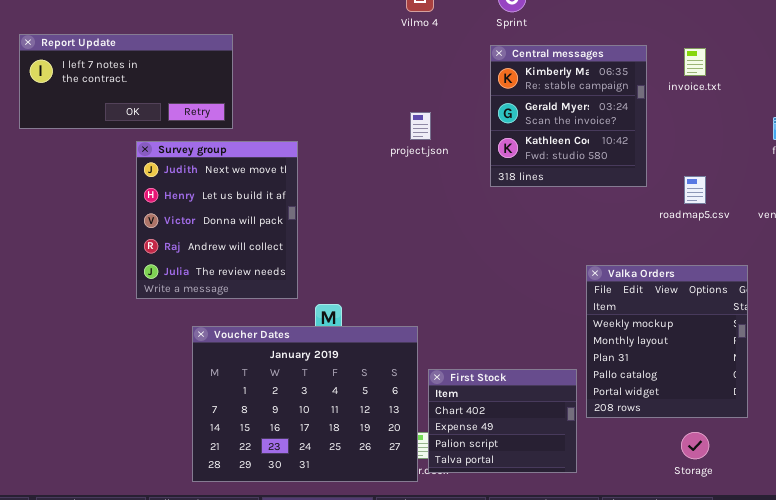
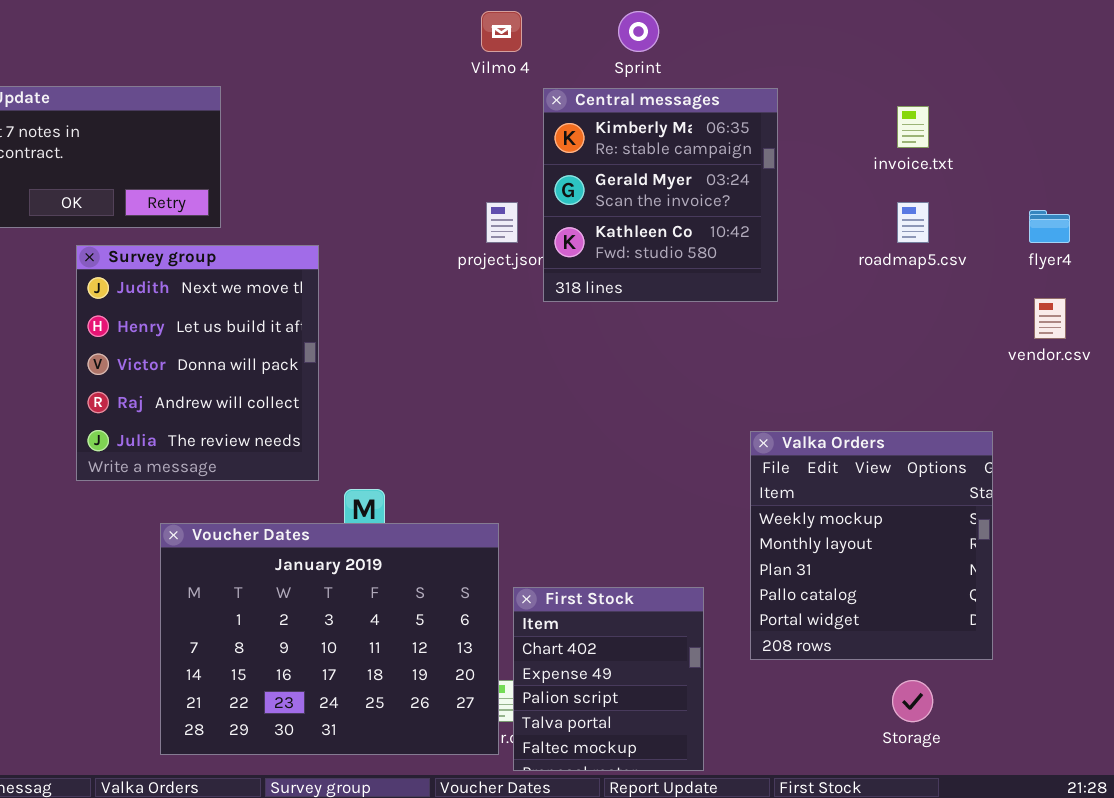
Central messages: [490,45,647,187] -> [543,88,778,302], moved
roadmap5.csv: [684,176,706,204] -> [897,202,929,243], moved
First Stock: [428,369,577,473] -> [513,587,704,771], resized

